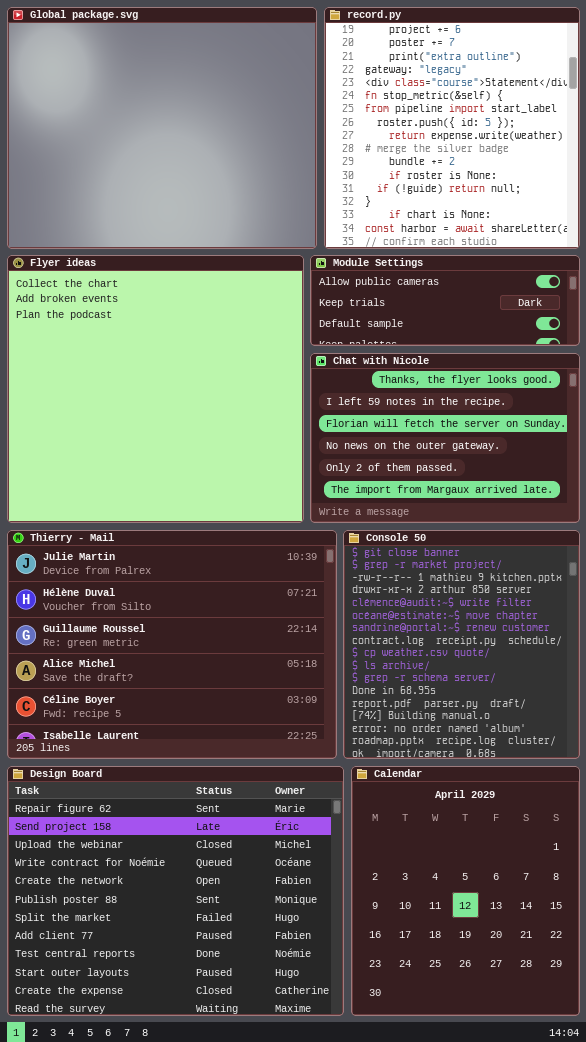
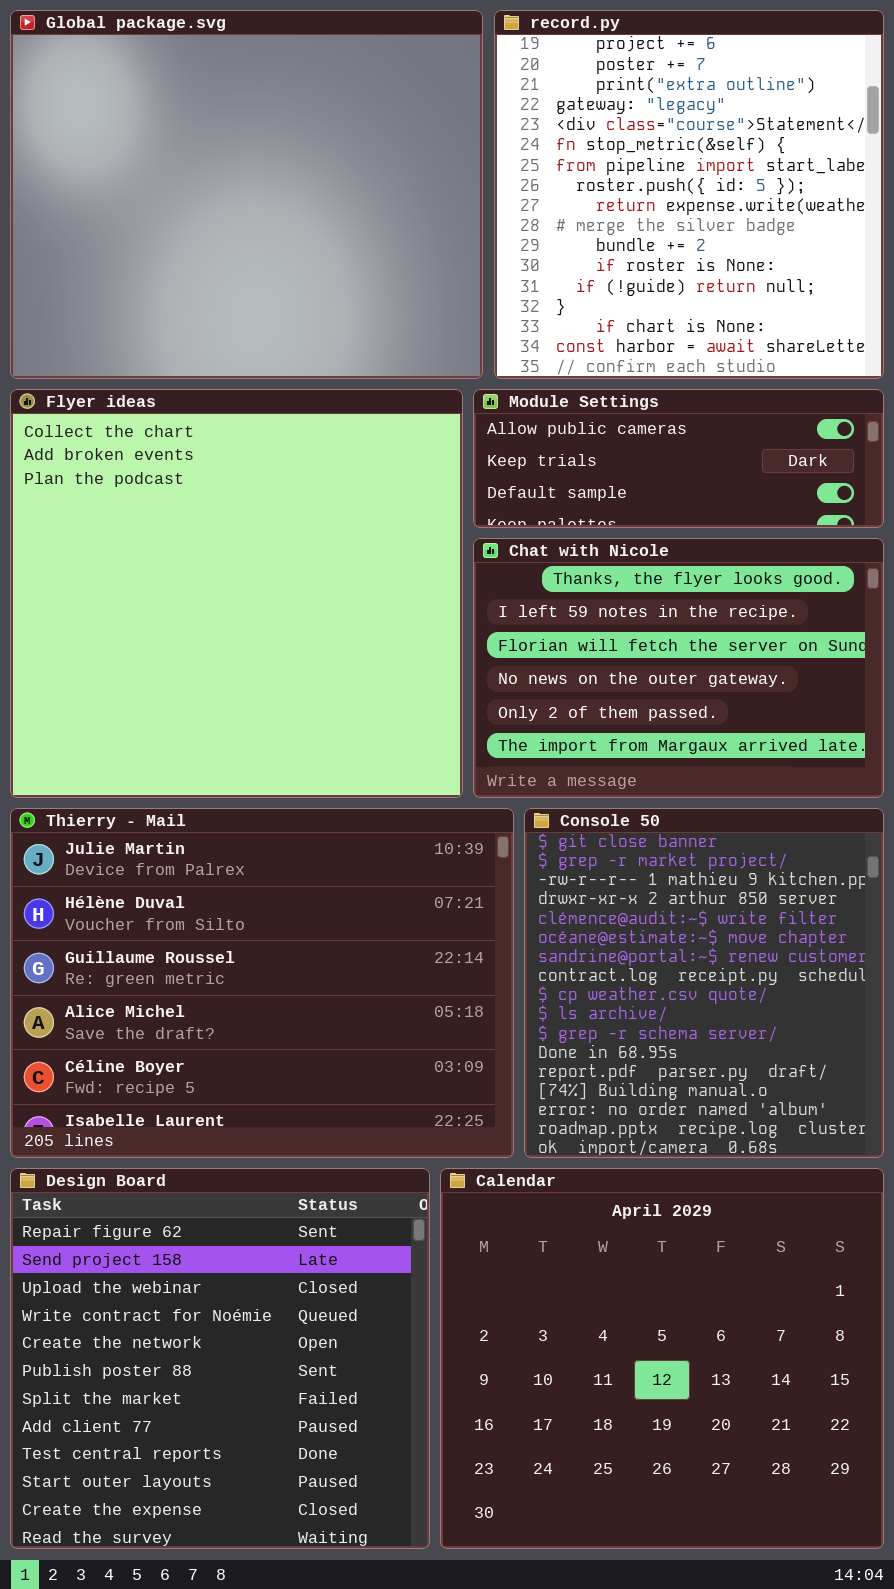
Design Board: [7,766,344,1016] -> [10,1168,430,1549], resized
Calendar: [351,766,580,1016] -> [440,1168,884,1549], resized

